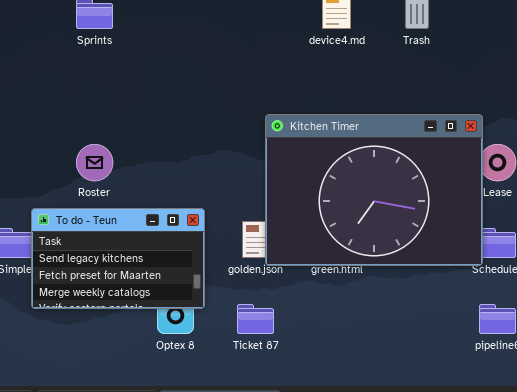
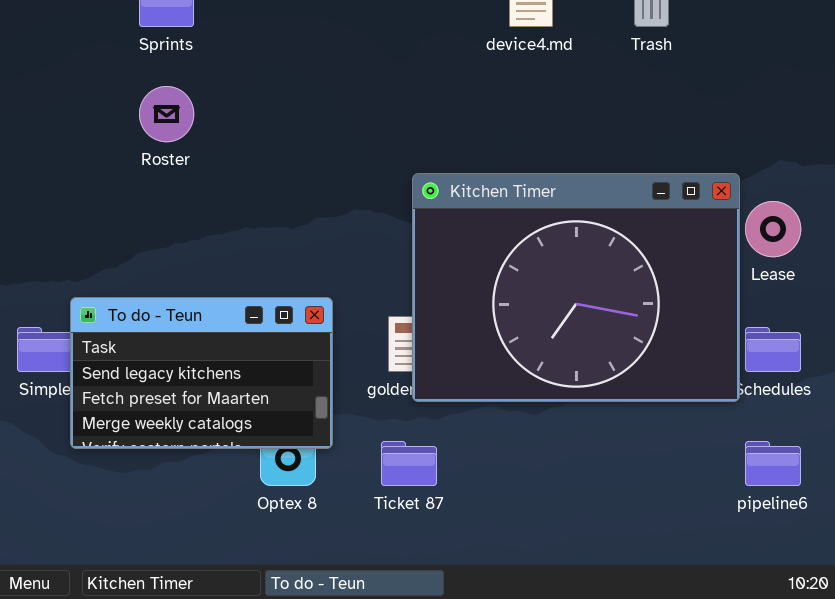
Kitchen Timer: [265,114,483,266] -> [412,173,740,402], moved
Roster: [76,144,113,181] -> [139,86,194,142], moved

